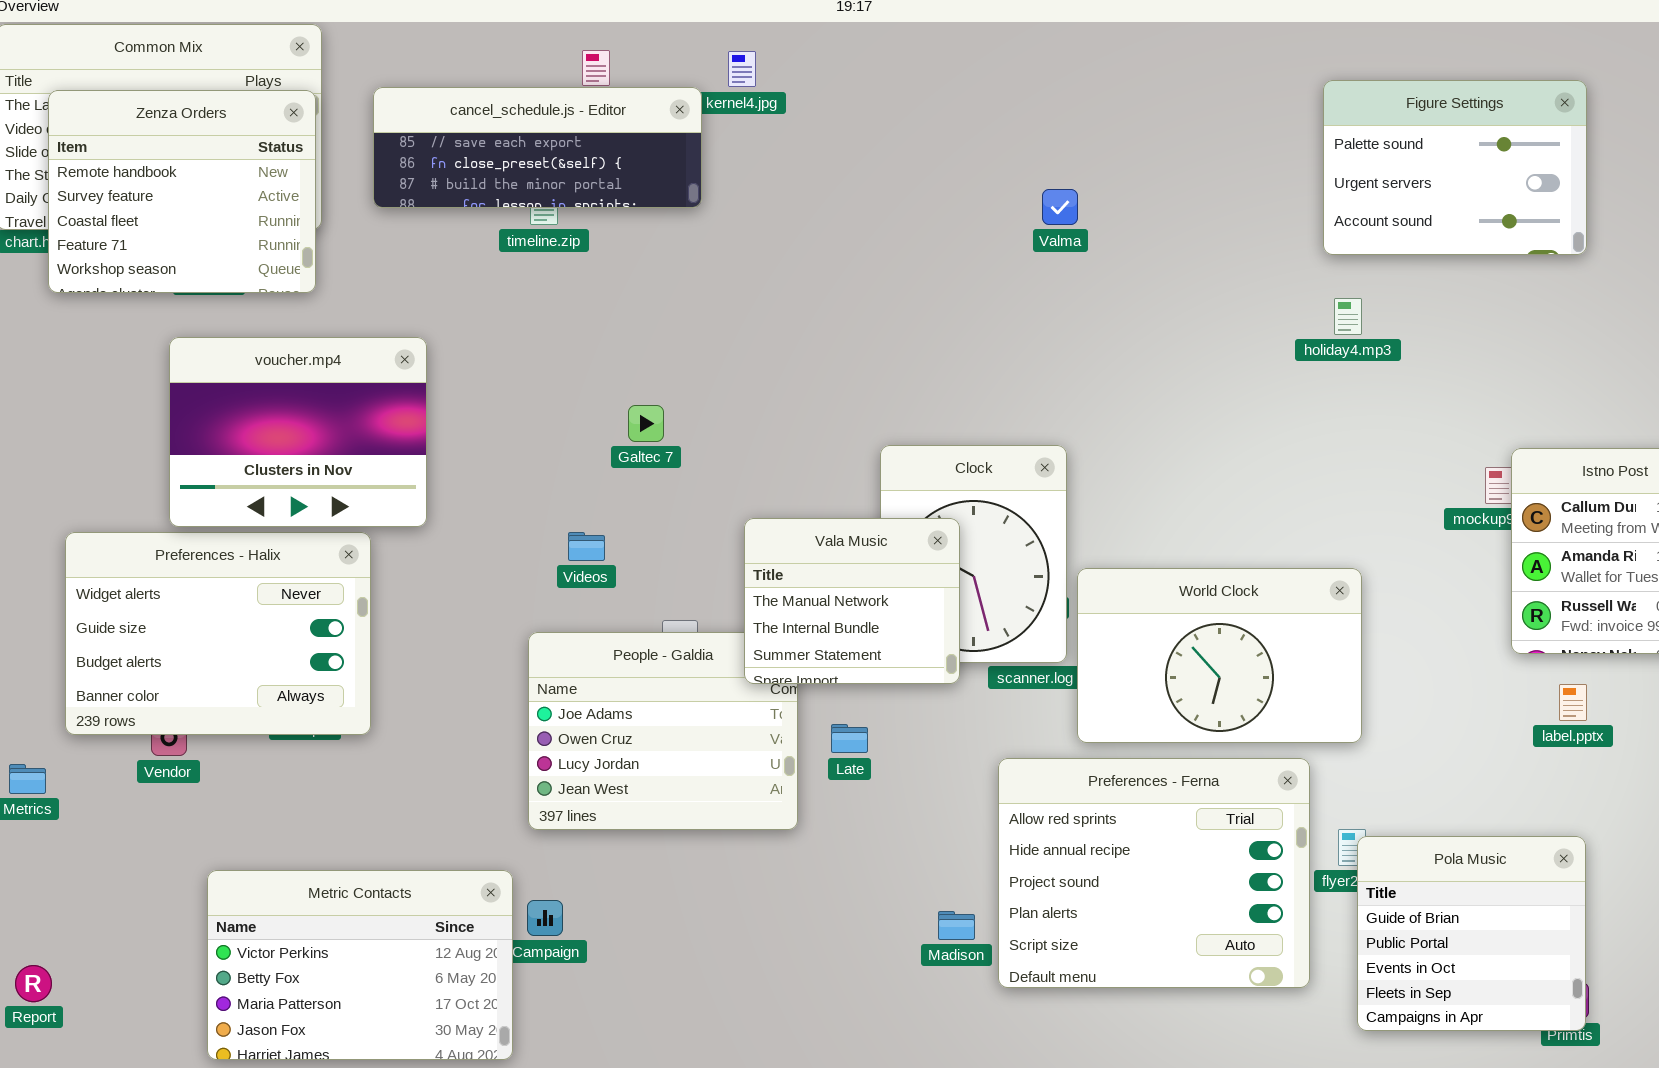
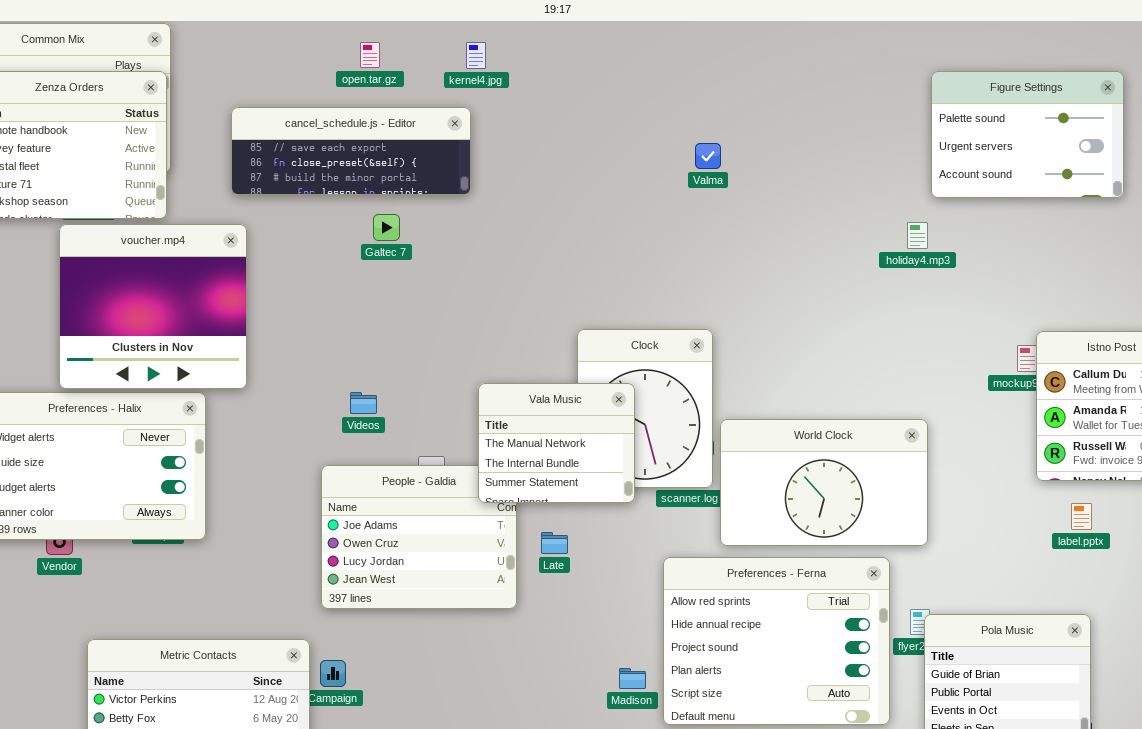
Figure Settings: [1323,80,1587,255] -> [931,71,1124,198], moved
cancel_schedule.js - Editor: [373,87,702,208] -> [231,107,471,195], moved
voucher.mp4: [169,337,427,527] -> [59,224,247,389], resized
Galtec 7: [628,405,664,442] -> [373,214,400,241], moved

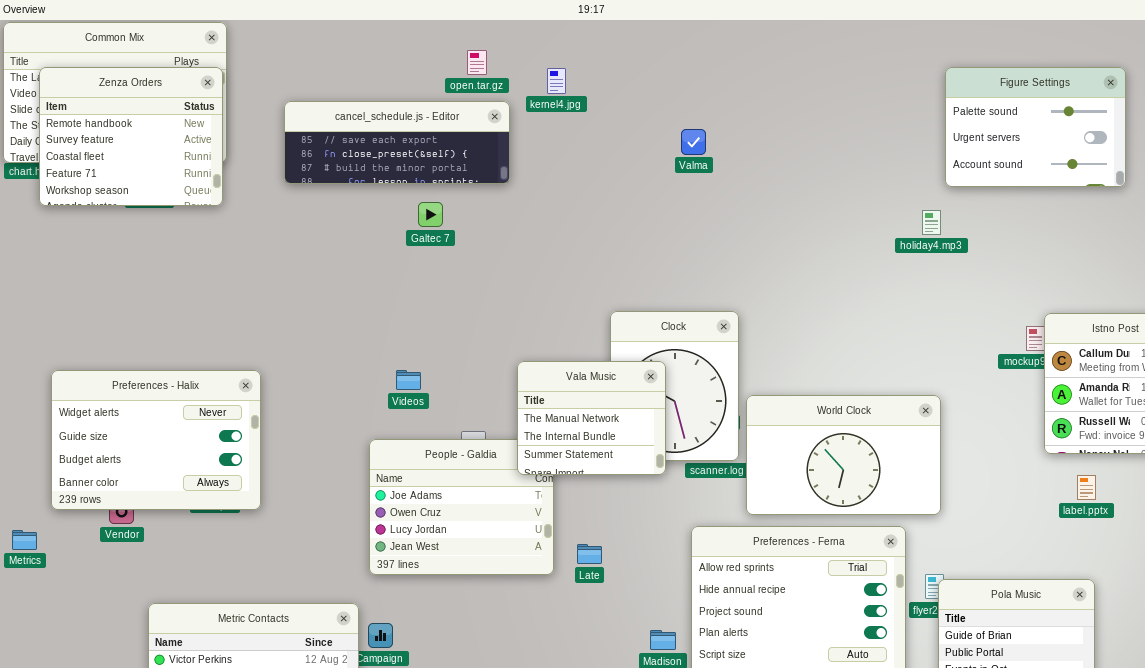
open.tar.gz: [360,42,380,68] -> [467,50,487,75], moved
kernel4.jpg: [466,42,486,69] -> [547,68,566,94], moved
Valma: [695,143,721,169] -> [681,129,706,155], moved
voucher.mp4: [59,224,247,389] -> none, closed
Late: [541,532,568,554] -> [577,544,602,564], moved

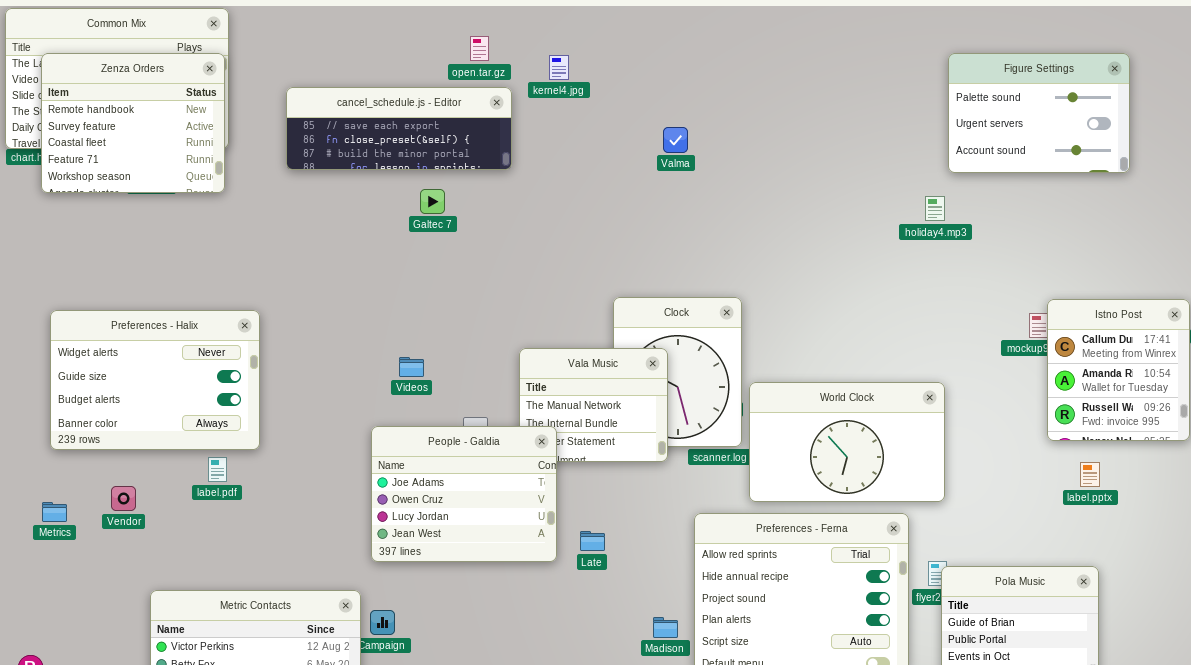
Valma: [681,129,706,155] -> [663,127,688,153], moved
Preferences - Halix: [51,370,261,510] -> [50,310,260,450], moved
People - Galdia: [369,439,554,575] -> [371,426,557,562], raised
Metrics: [12,530,37,550] -> [42,502,67,522], moved

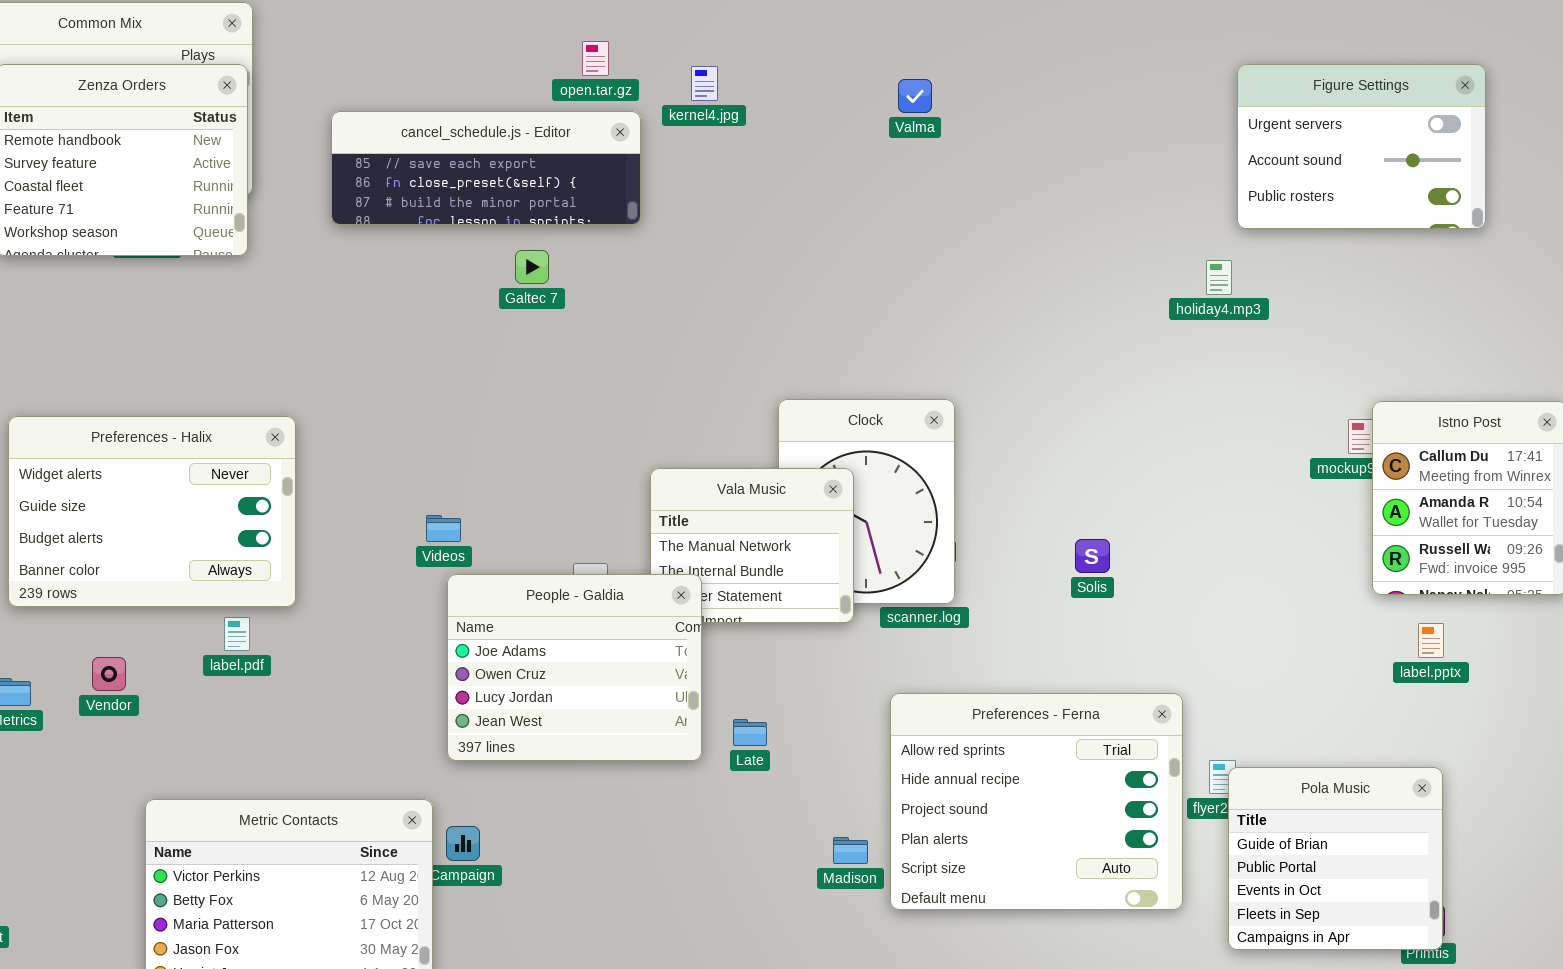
Figure Settings: [948,53,1130,173] -> [1237,64,1486,229], scrolled down 1 row
Valma: [663,127,688,153] -> [898,79,932,113], moved
Videos: [399,357,424,377] -> [426,515,461,542], moved
World Clock: [749,382,945,502] -> none, closed

